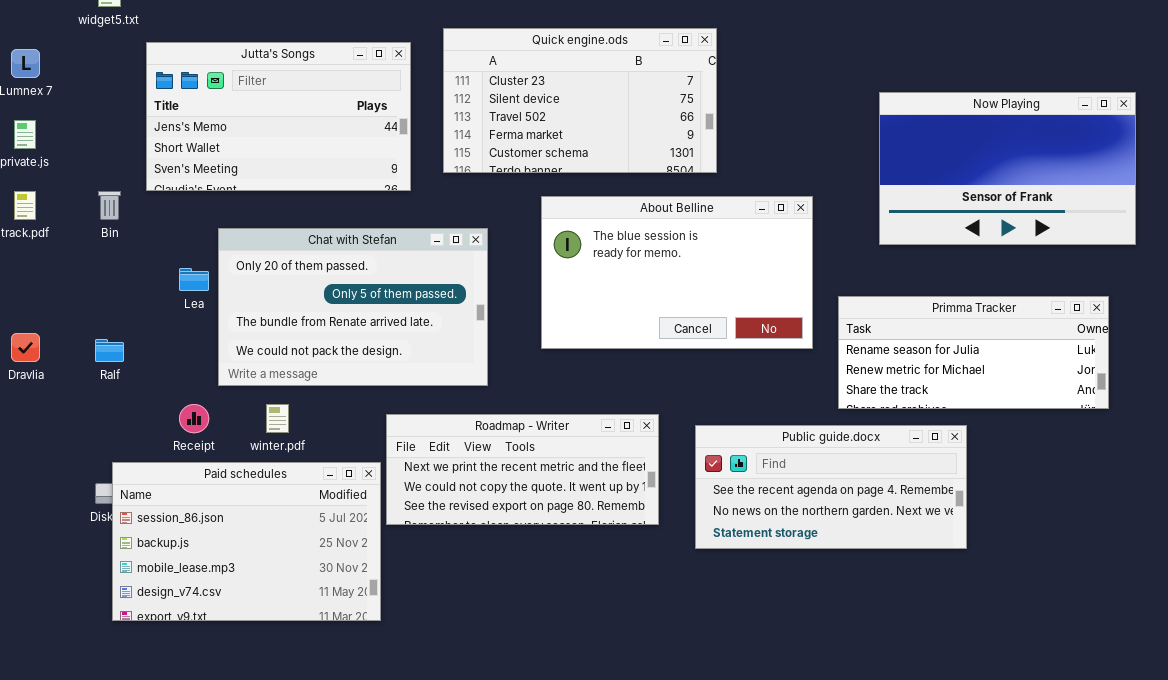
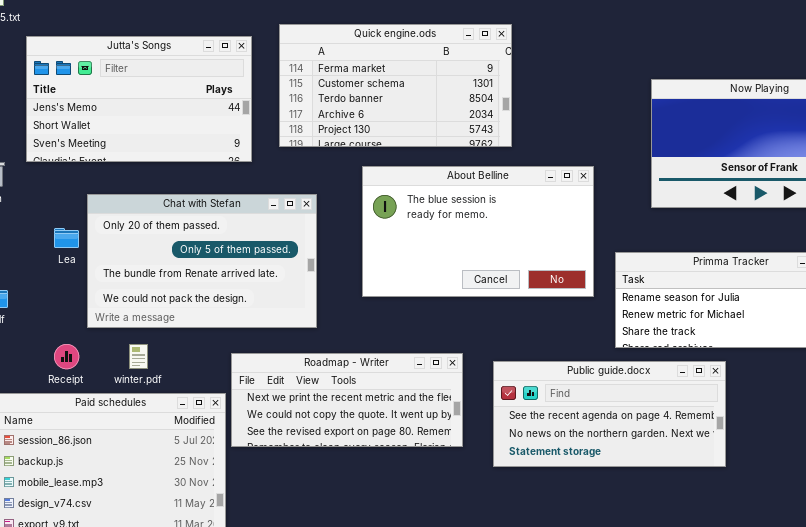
Quick engine.ods: [443,28,717,173] -> [279,24,512,147], scrolled down 3 rows

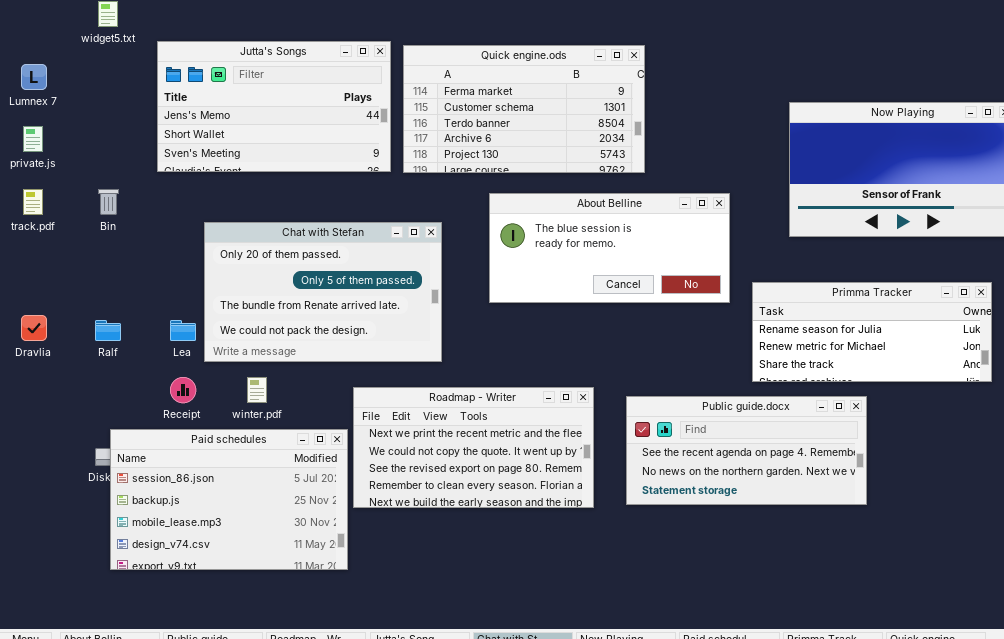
Jutta's Songs: [26,36,252,162] -> [157,41,391,172], moved
About Belline: [362,166,594,297] -> [489,193,730,303], resized
Lea: [54,228,79,248] -> [170,320,196,341], moved
Roadmap - Writer: [231,353,463,447] -> [353,387,594,508], resized

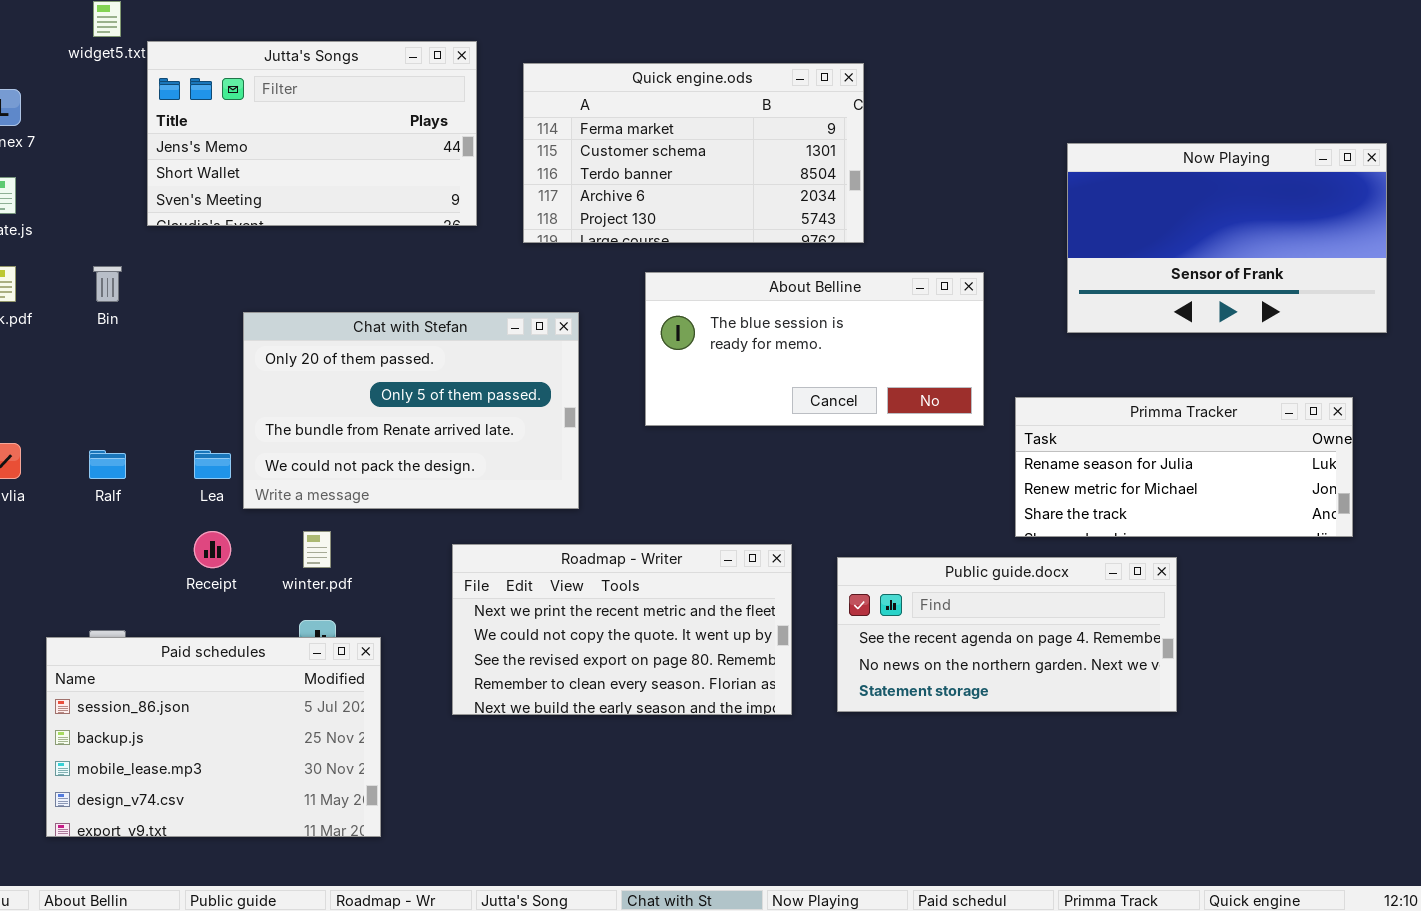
Jutta's Songs: [157,41,391,172] -> [147,41,477,226], moved
Paid schedules: [110,429,348,570] -> [46,637,381,837], moved

